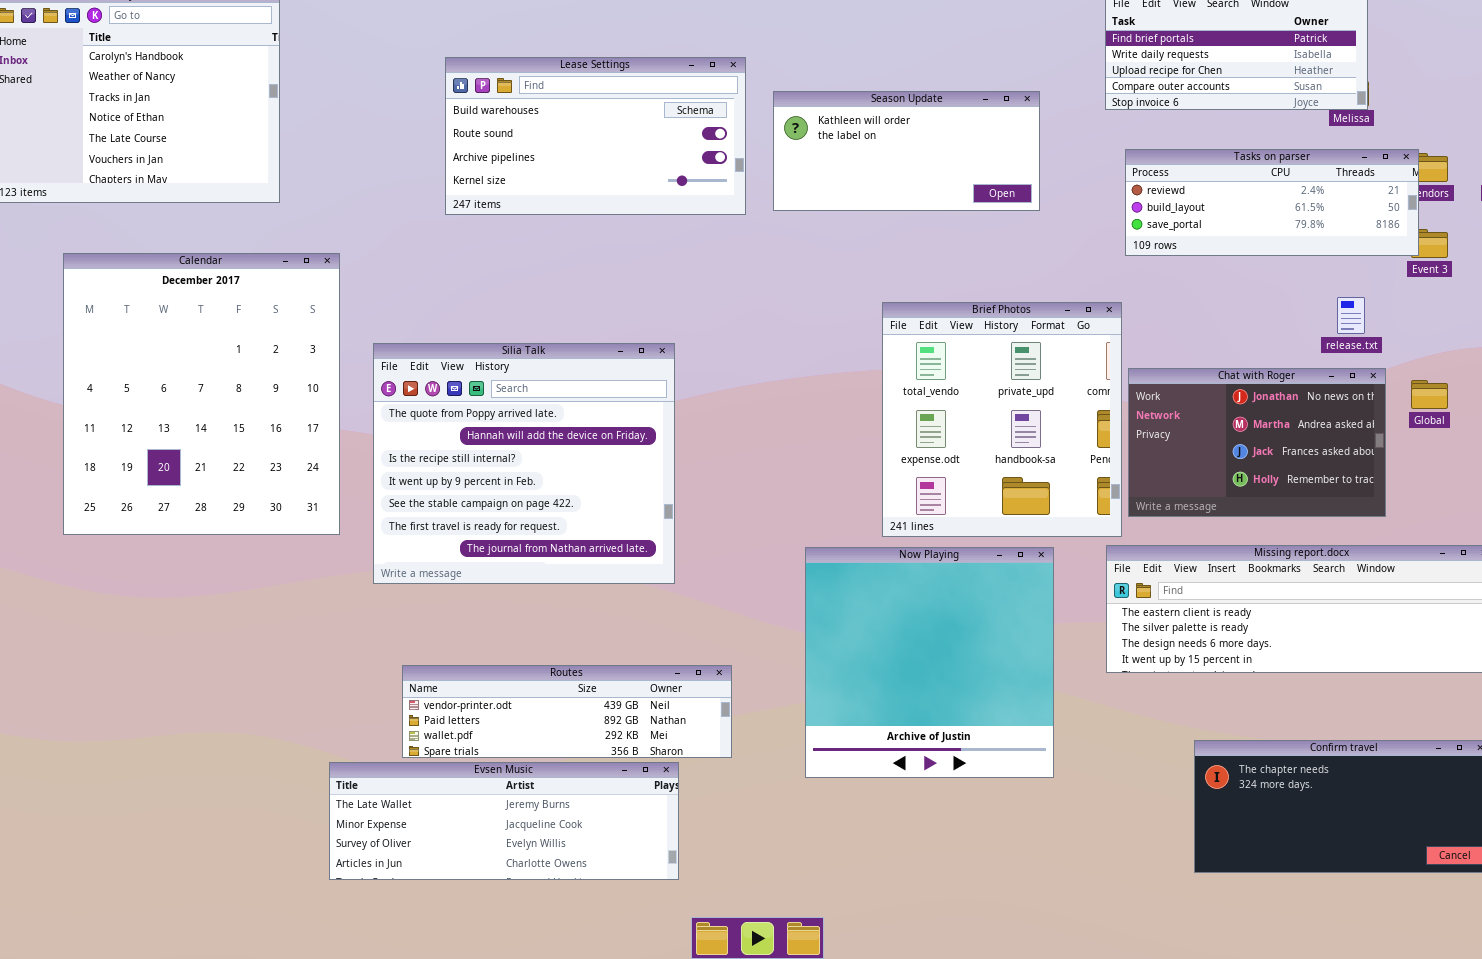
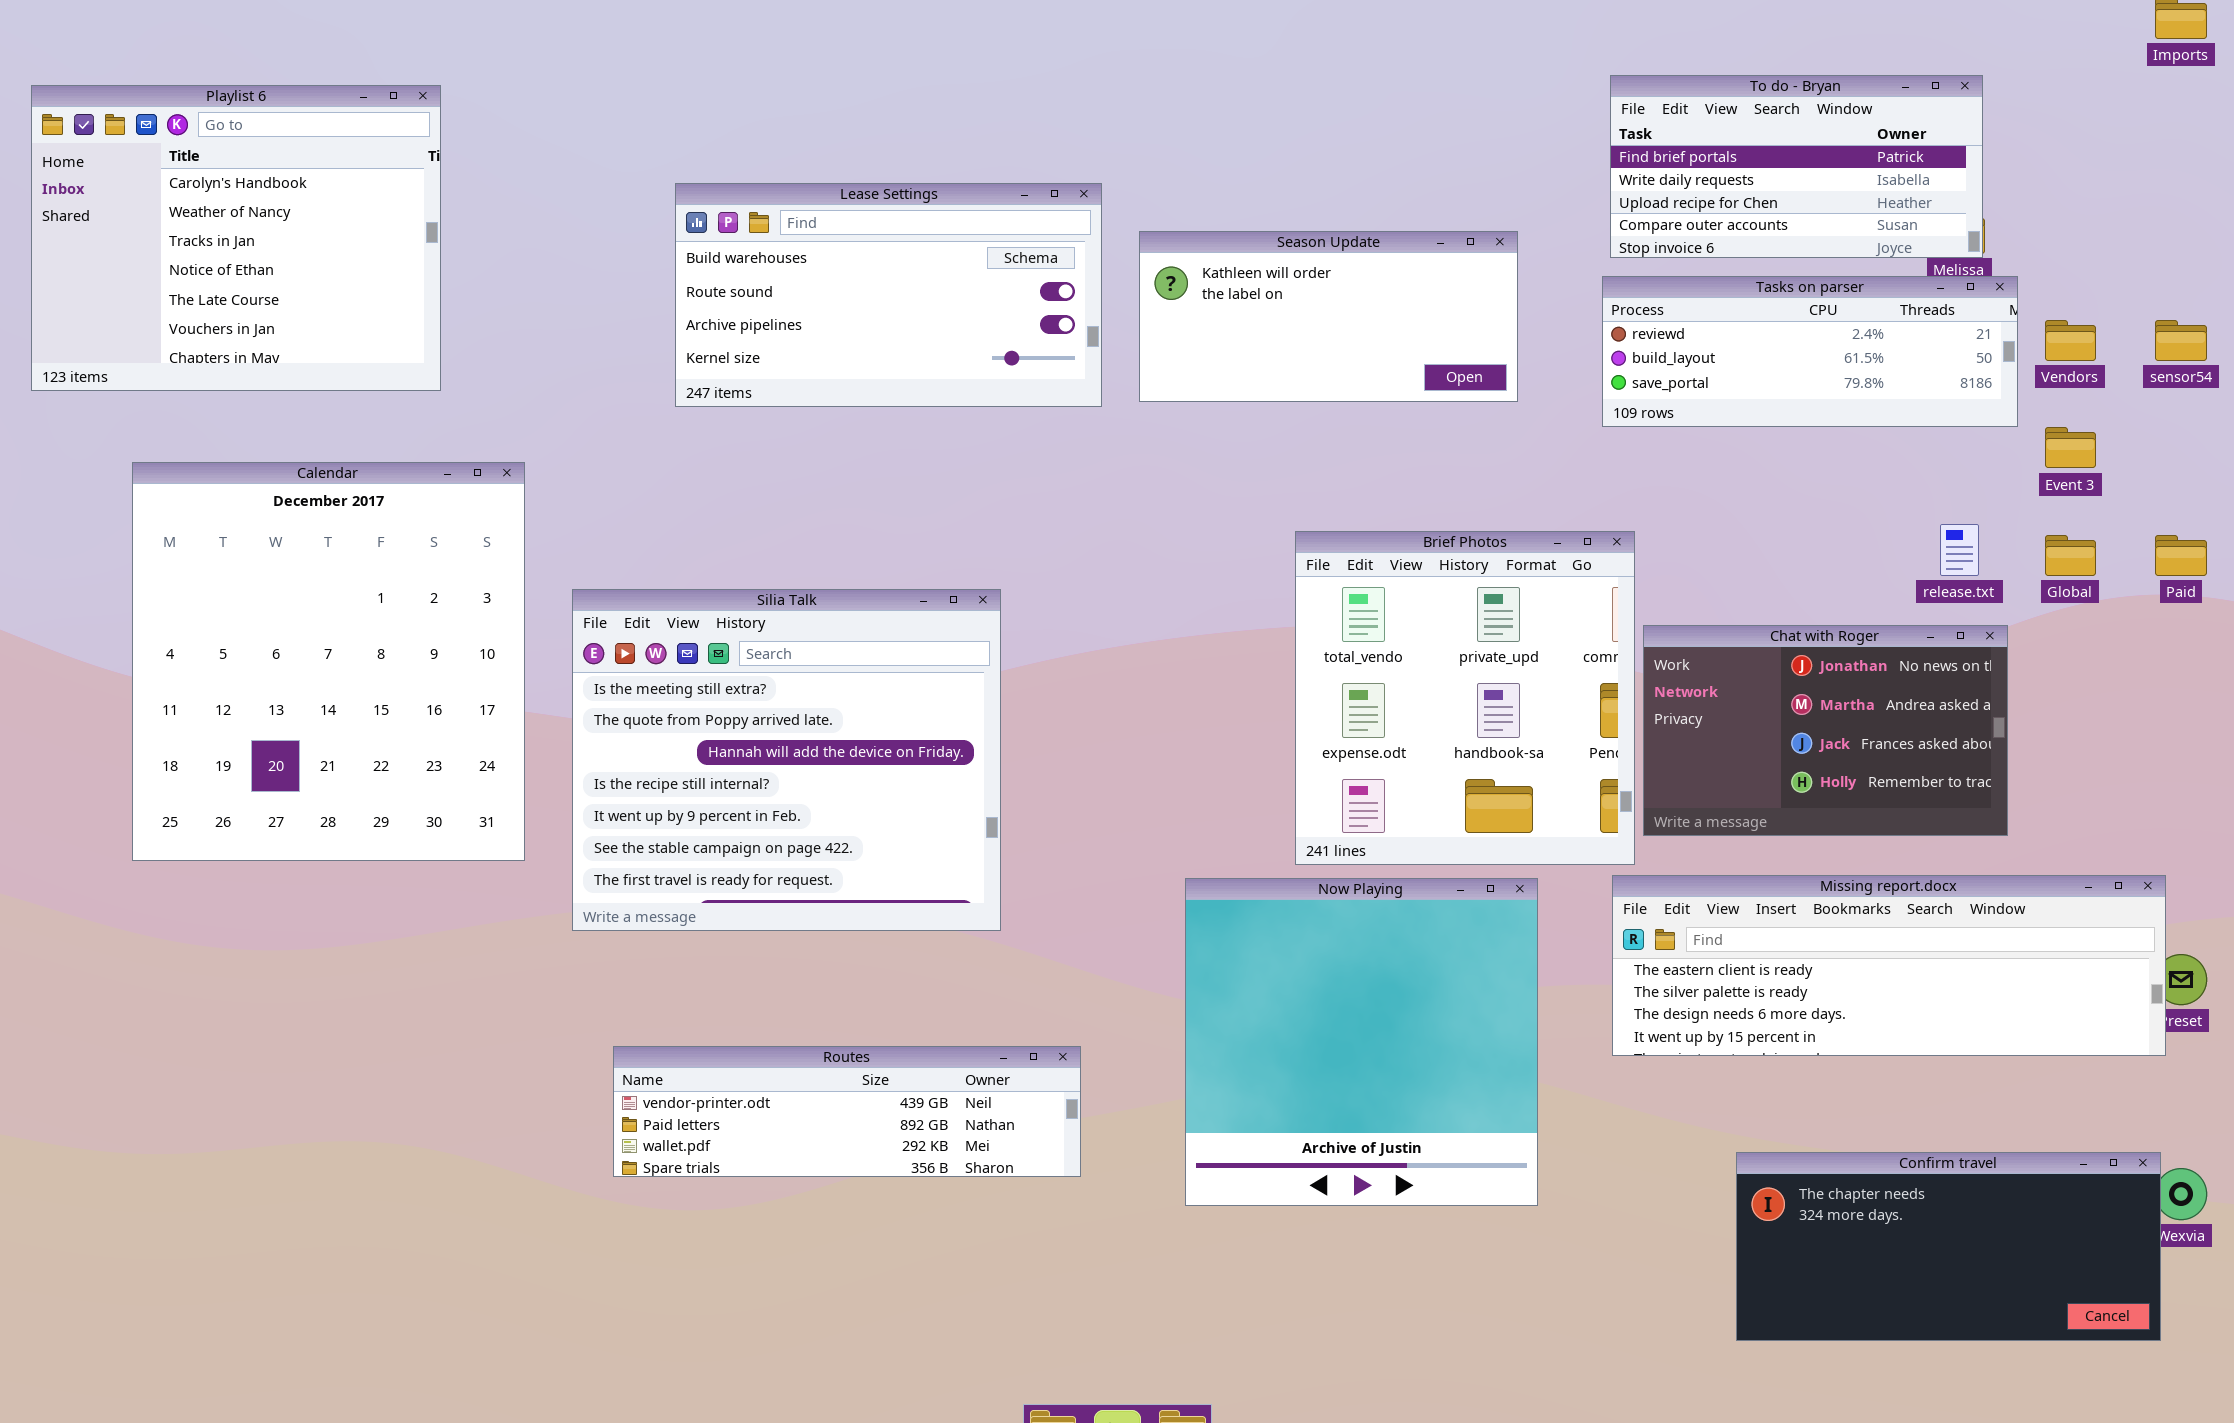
Tasks on parser: [1125,149,1419,256] -> [1602,276,2018,427], moved
Silia Talk: [373,343,675,584] -> [572,589,1001,931], scrolled up 1 row
Global: [1411,380,1448,409] -> [2045,535,2096,576], moved
Evsen Music: [329,762,679,880] -> none, closed

